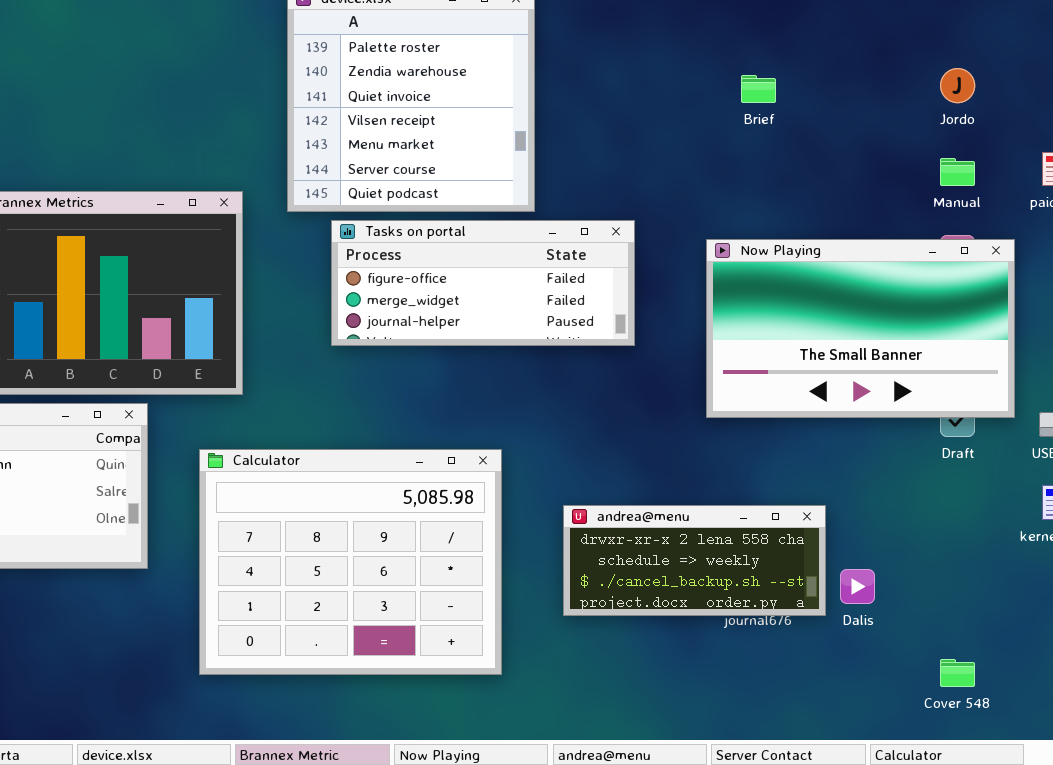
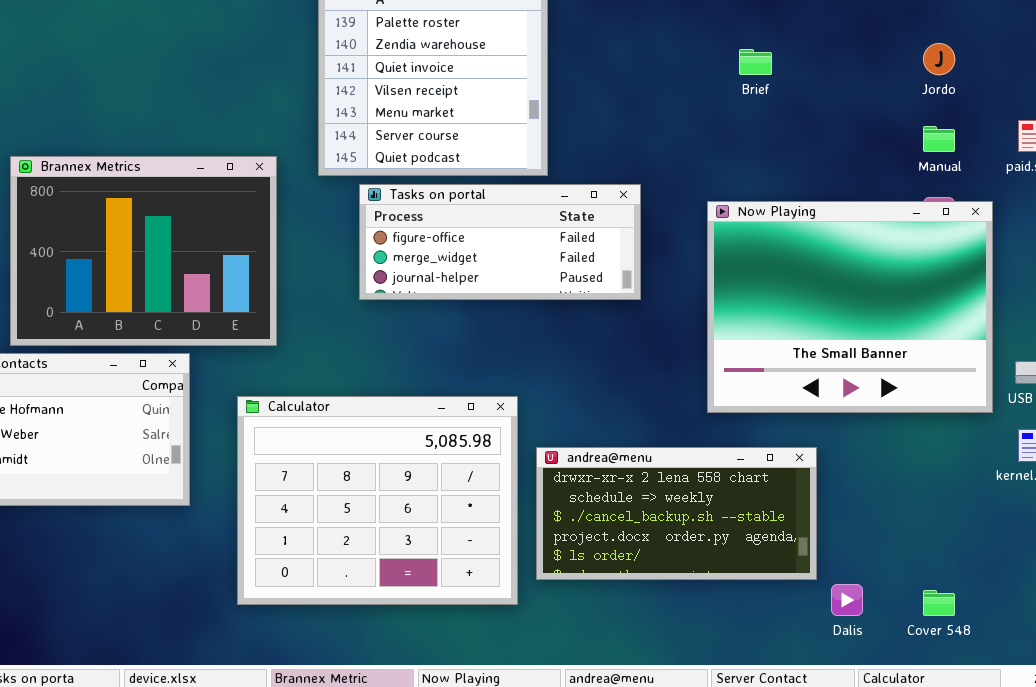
Now Playing: [706,239,1015,418] -> [707,201,993,413], resized
andrea@menu: [563,505,826,616] -> [536,447,817,580], resized
Dalis: [840,569,875,604] -> [831,584,863,616], moved

